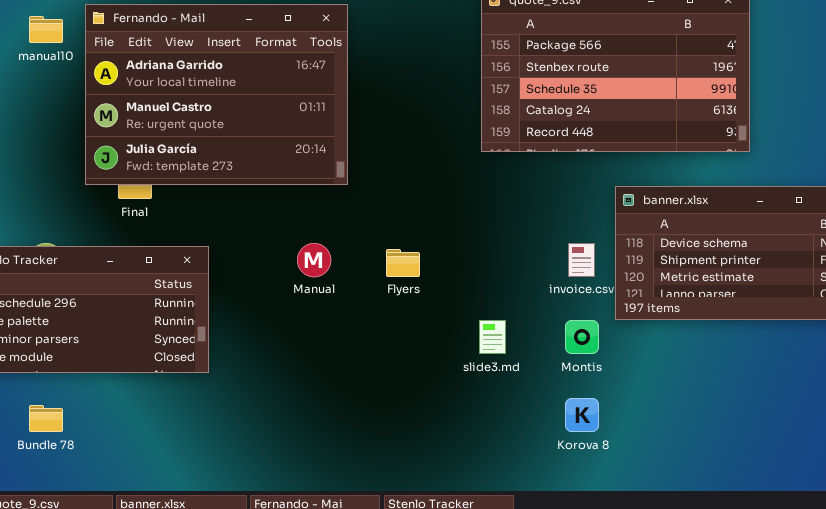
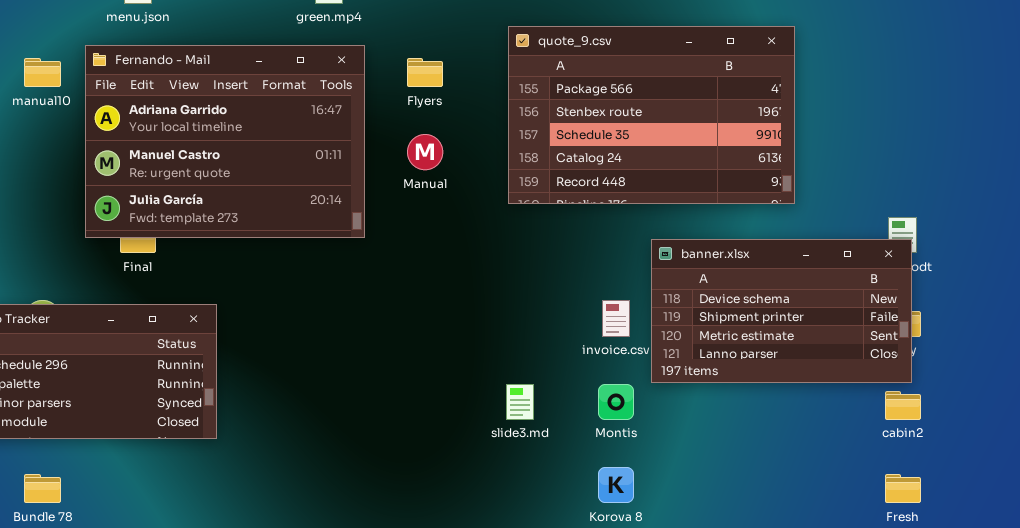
Manual: [297,243,331,277] -> [407,134,443,170], moved
Flyers: [386,249,420,277] -> [407,58,443,87], moved

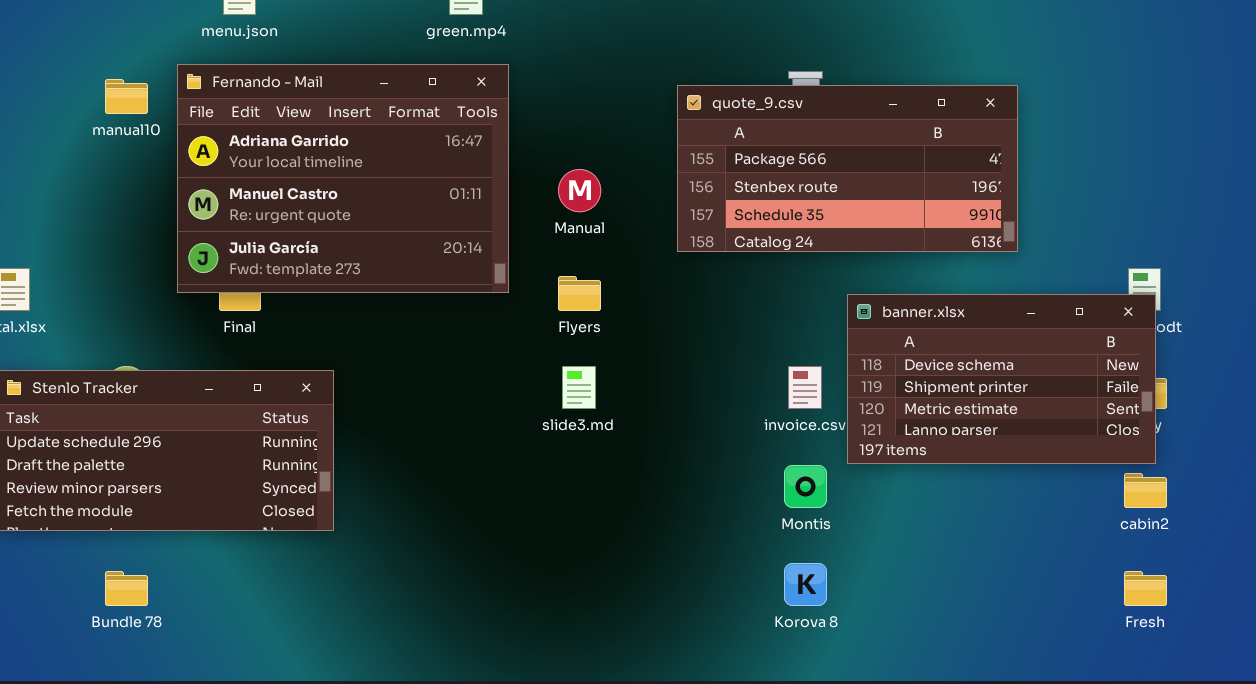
quote_9.csv: [508,26,795,204] -> [677,85,1018,252], resized
Flyers: [407,58,443,87] -> [558,276,601,311], moved
slide3.md: [506,384,534,420] -> [562,366,596,409], moved

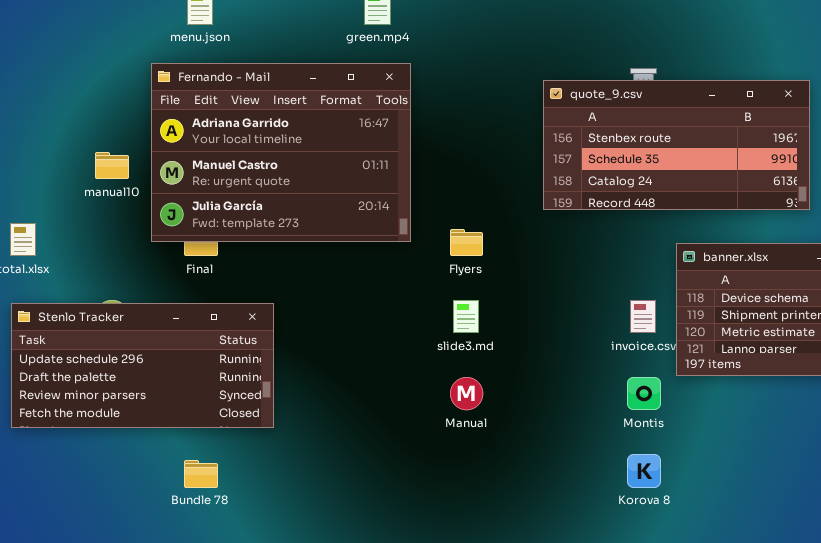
manual10: [105,79,148,114] -> [95,152,129,179], moved
quote_9.csv: [677,85,1018,252] -> [543,80,810,210], scrolled down 1 row
Manual: [558,169,601,212] -> [450,377,483,410], moved
Bundle 78: [105,571,148,606] -> [184,460,218,488], moved

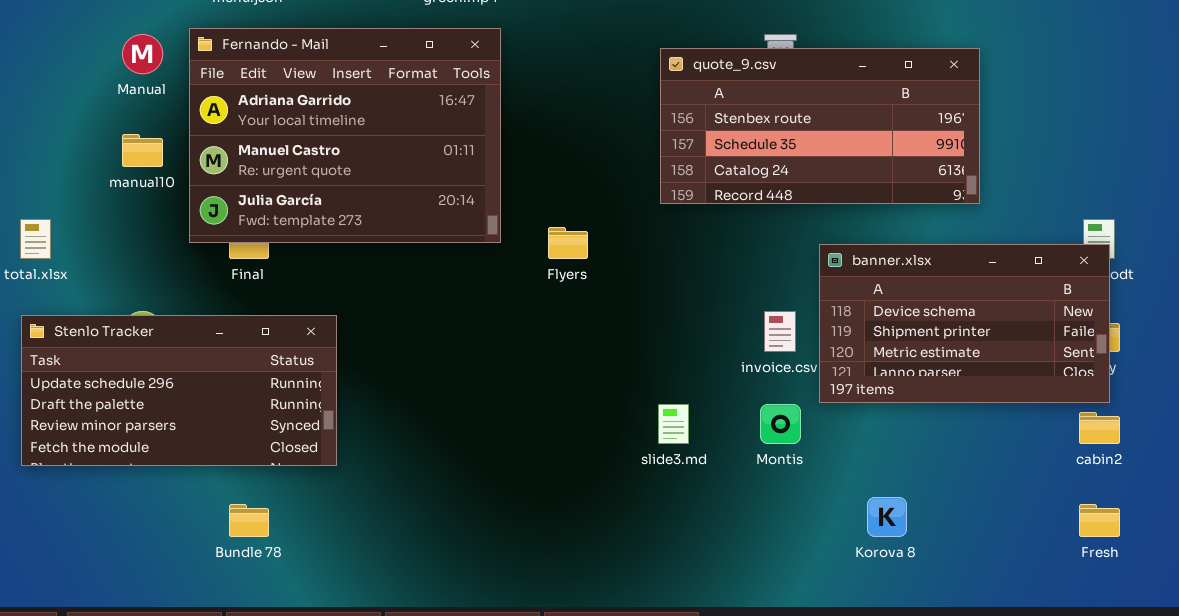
slide3.md: [453,300,479,333] -> [658,404,689,444], moved
Manual: [450,377,483,410] -> [122,34,163,74], moved
Korova 8: [627,454,661,488] -> [867,497,907,537], moved

